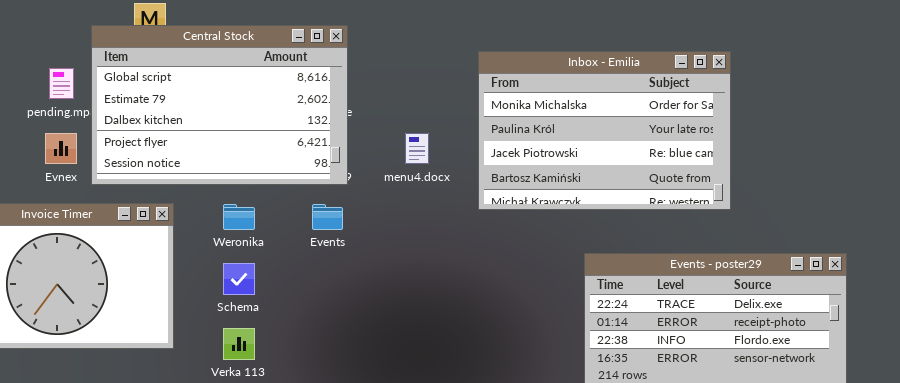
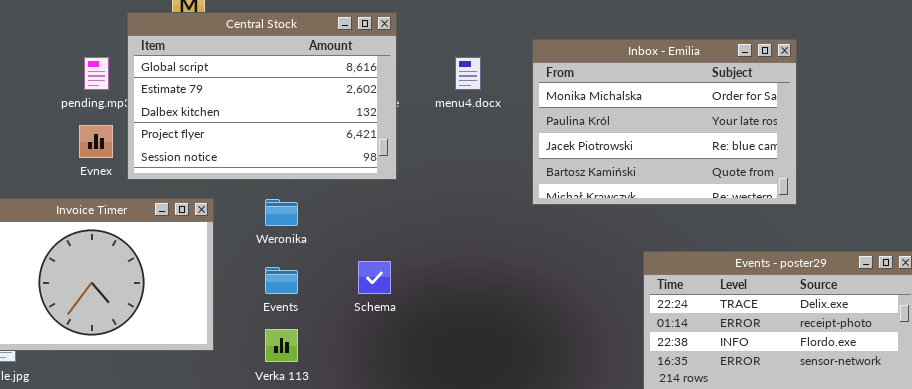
menu4.docx: [405,133,429,164] -> [455,57,481,90], moved
Events: [312,204,343,230] -> [265,267,298,294], moved
Schema: [223,263,255,295] -> [358,261,391,294], moved

